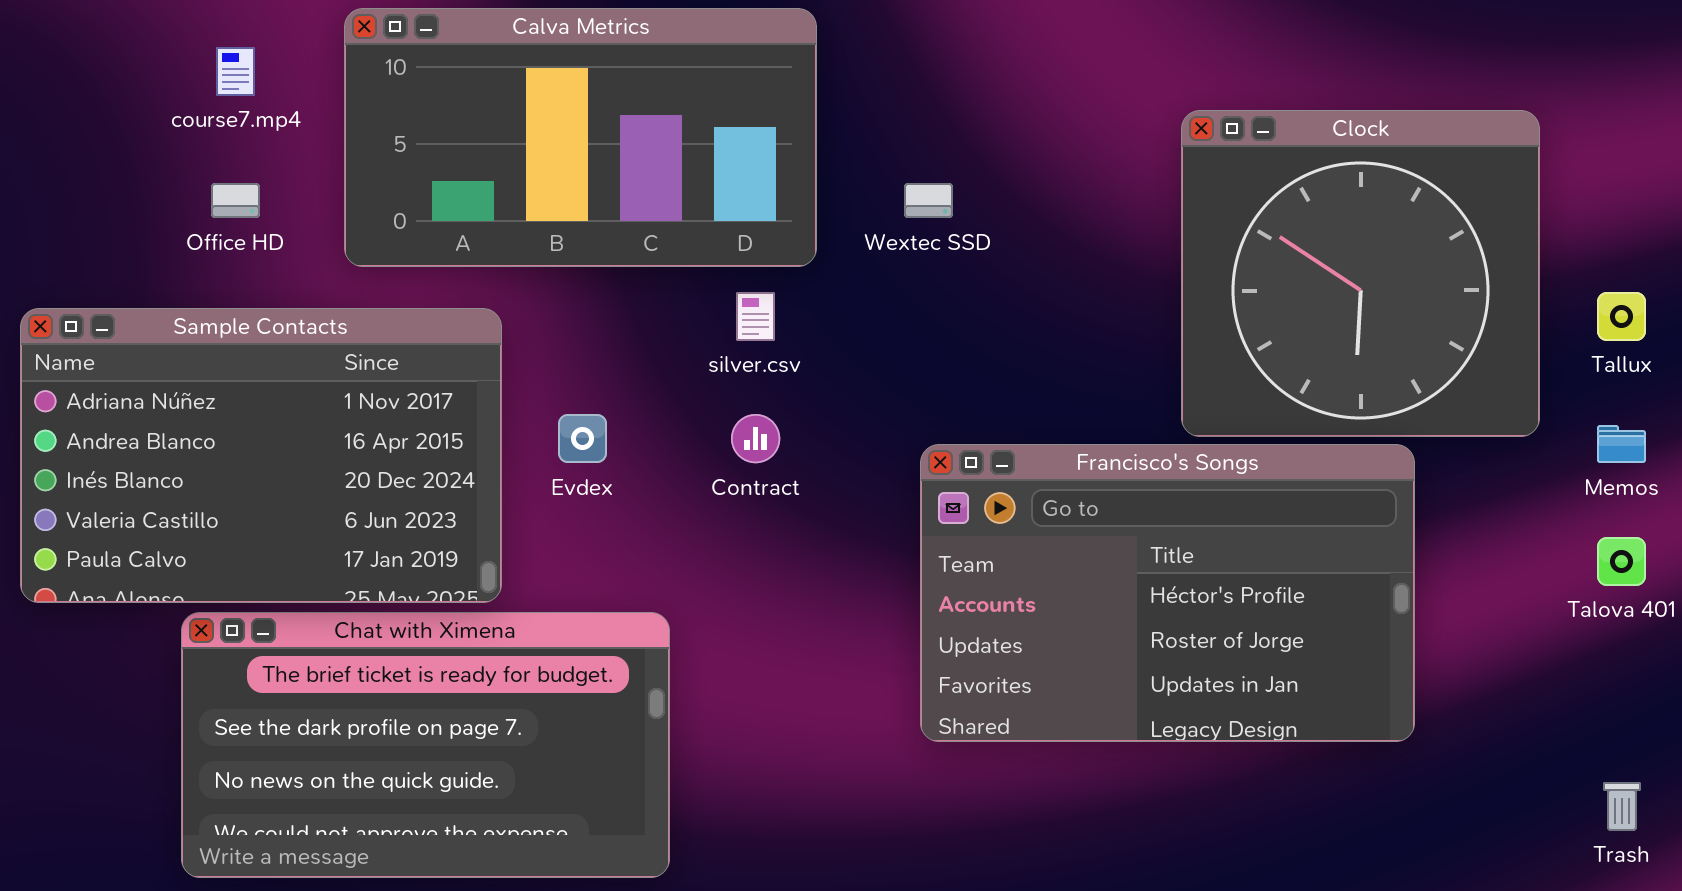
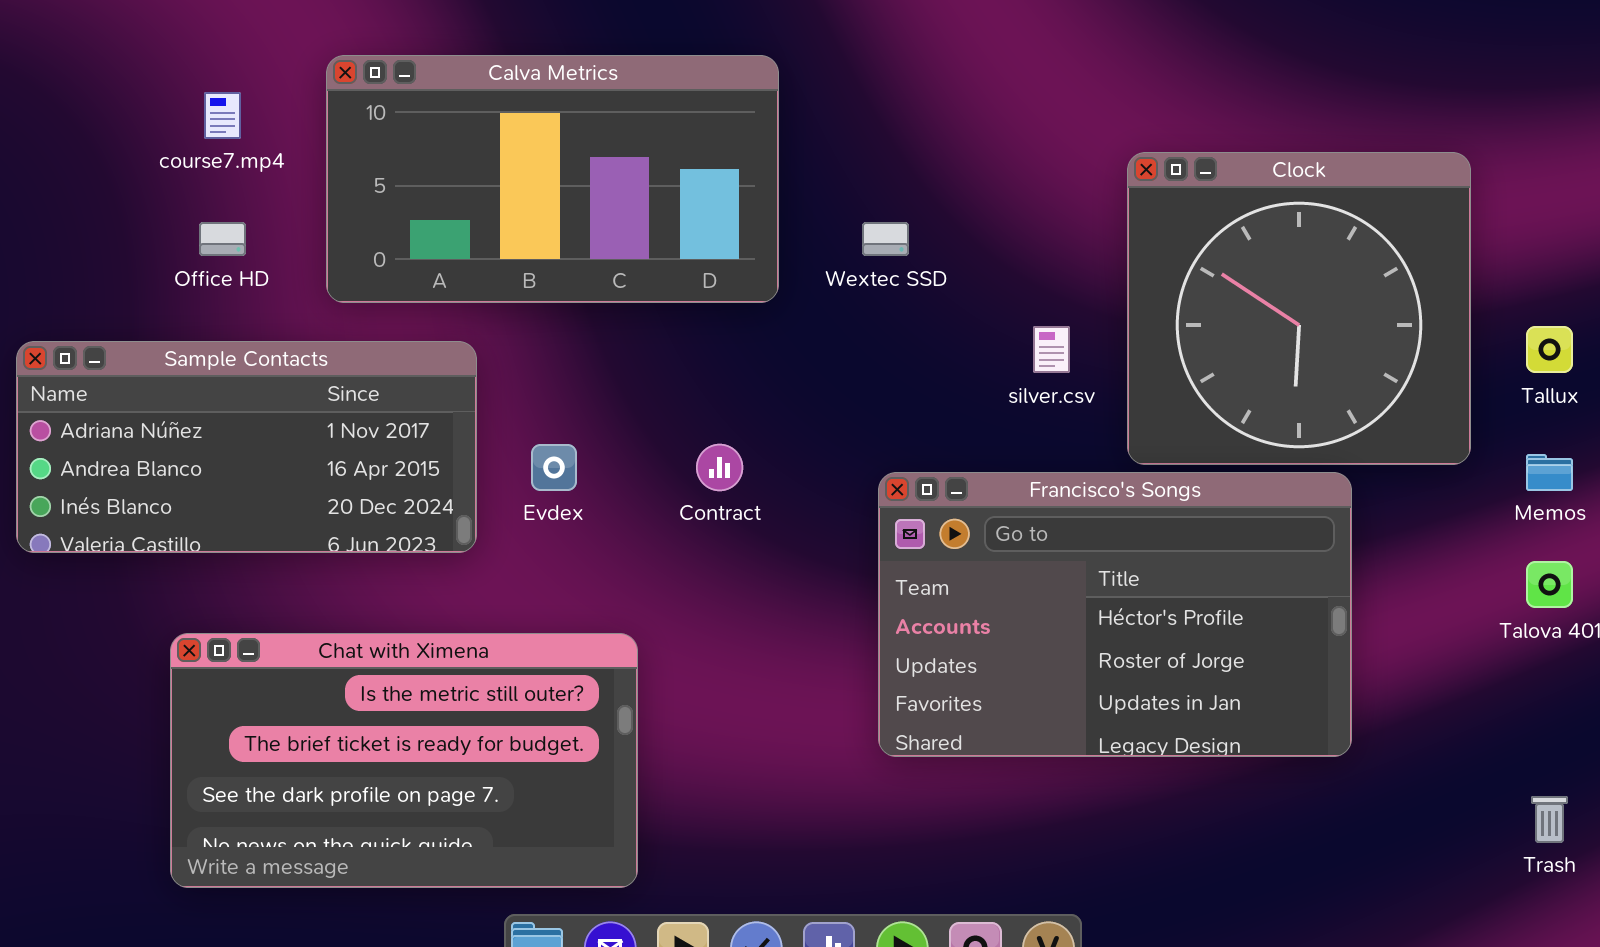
silver.csv: [736,292,775,341] -> [1033,326,1070,373], moved
Sample Contacts: [20,308,502,603] -> [16,341,477,553], resized
Chat with Ximena: [181,612,670,878] -> [170,633,638,888], scrolled up 1 row

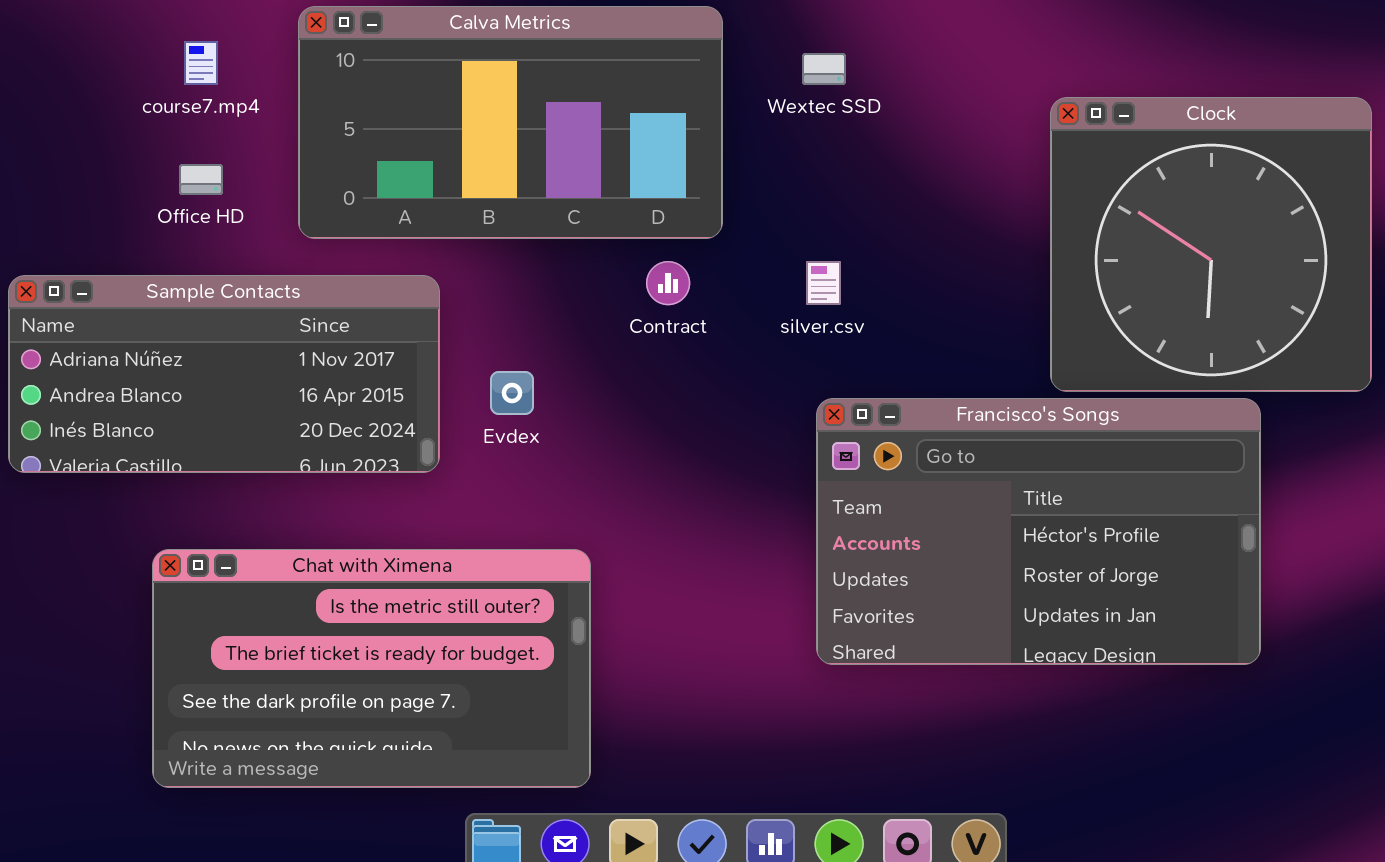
Wextec SSD: [862,222,909,256] -> [802,53,846,85], moved
silver.csv: [1033,326,1070,373] -> [806,261,841,305], moved
Contract: [696,444,743,491] -> [646,261,690,305], moved

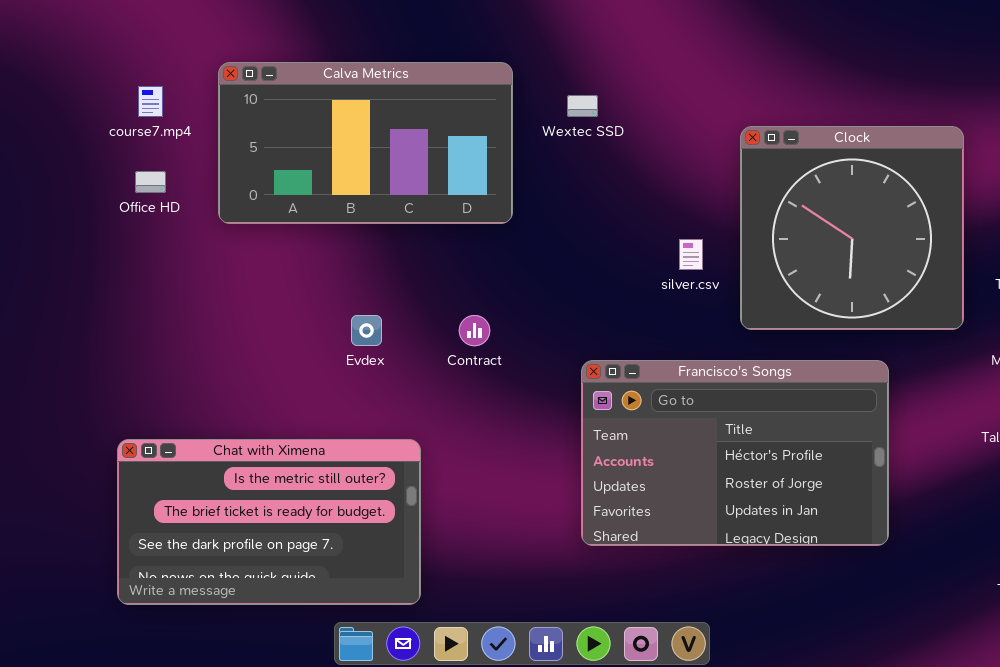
Contract: [646,261,690,305] -> [459,315,490,346], moved
silver.csv: [806,261,841,305] -> [679,239,703,270], moved
Sample Contacts: [8,275,440,473] -> none, closed
Francisco's Songs: [816,398,1261,665] -> [581,360,889,546], moved

